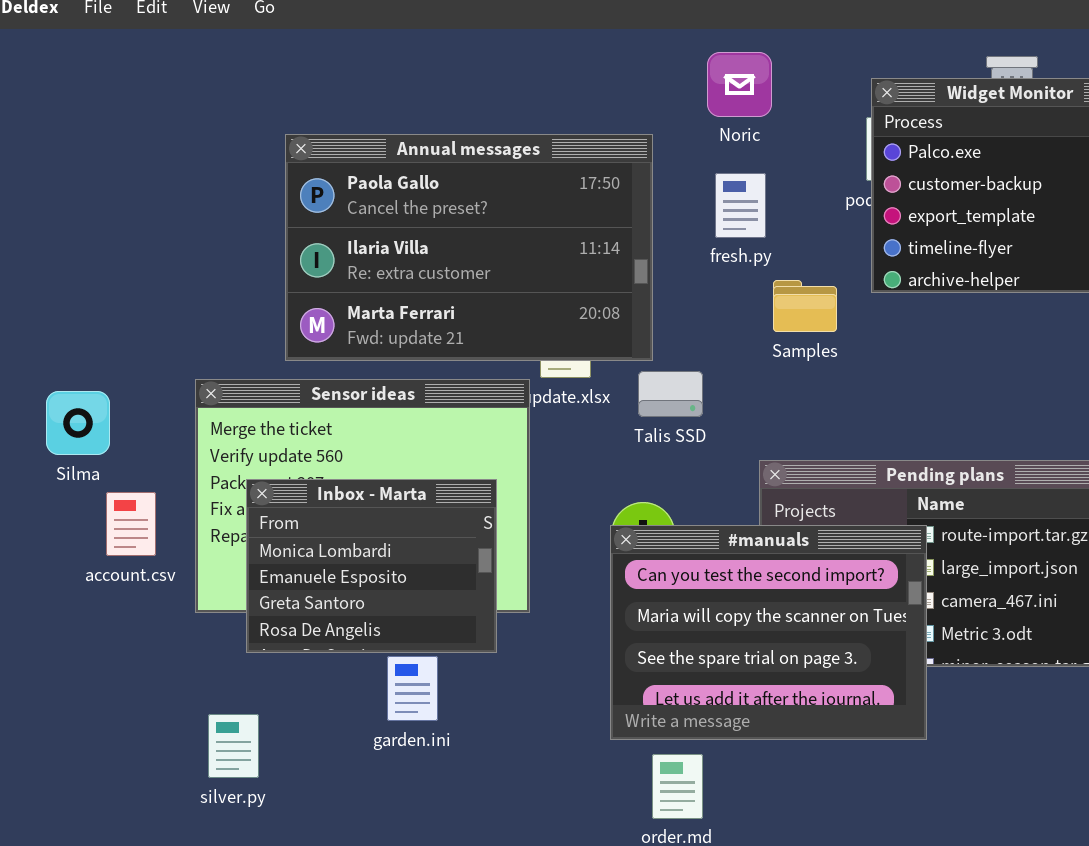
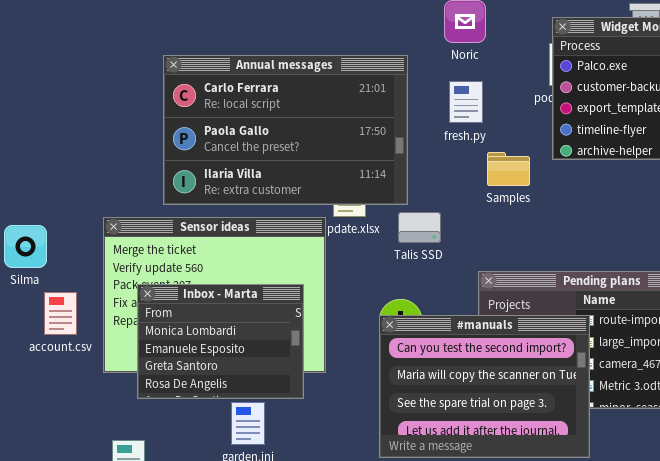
Annual messages: [285,134,653,361] -> [163,55,408,205], scrolled up 1 row

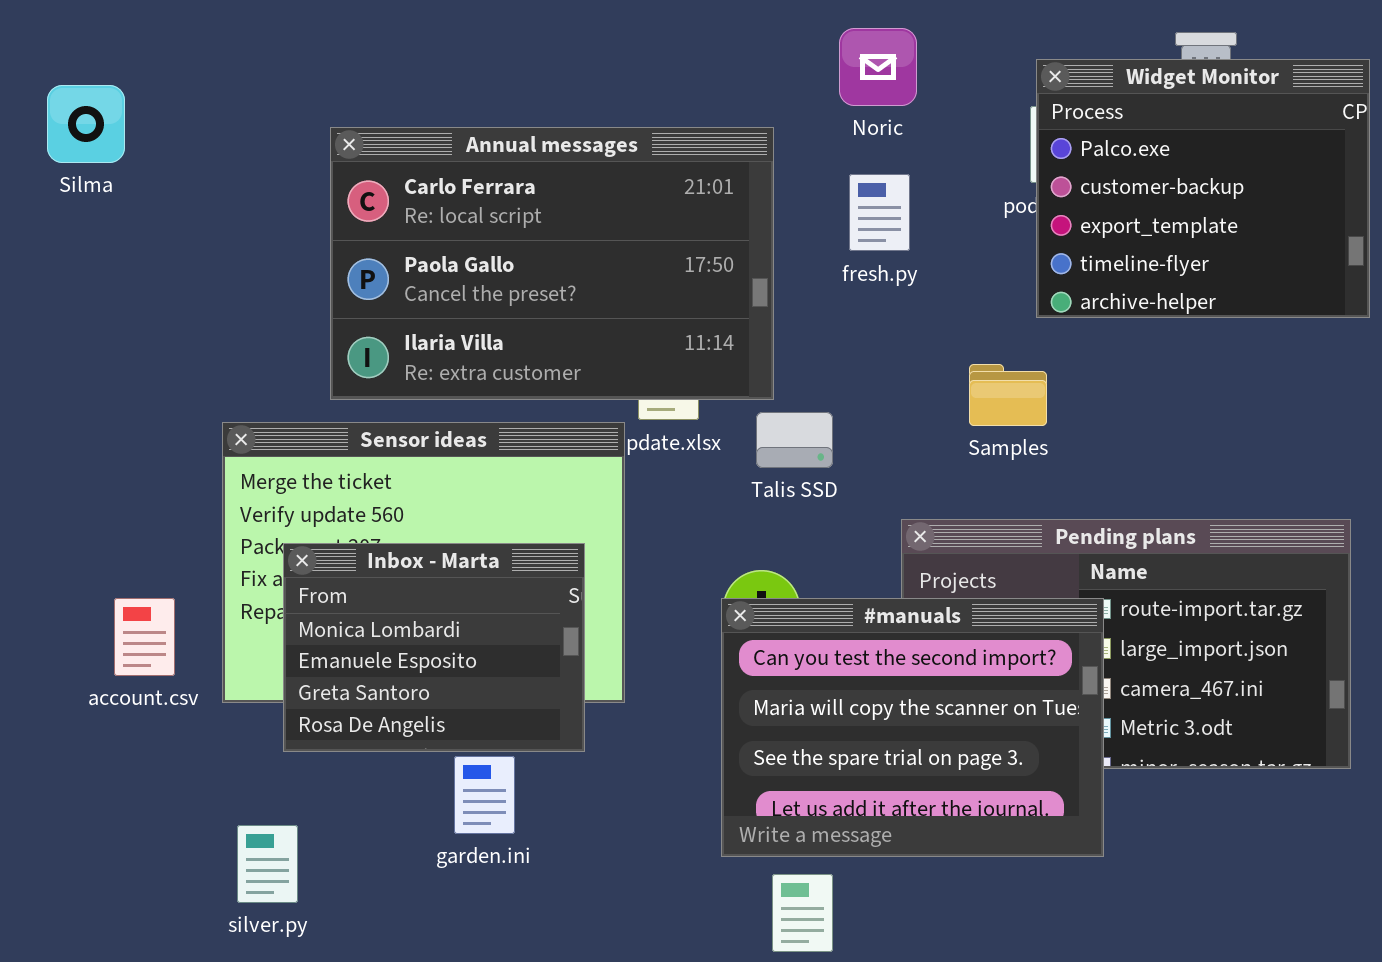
Samples: [487,152,530,186] -> [969,364,1047,426], moved
Silma: [4,225,47,268] -> [47,85,125,163], moved
account.csv: [44,292,77,335] -> [114,598,175,676], moved

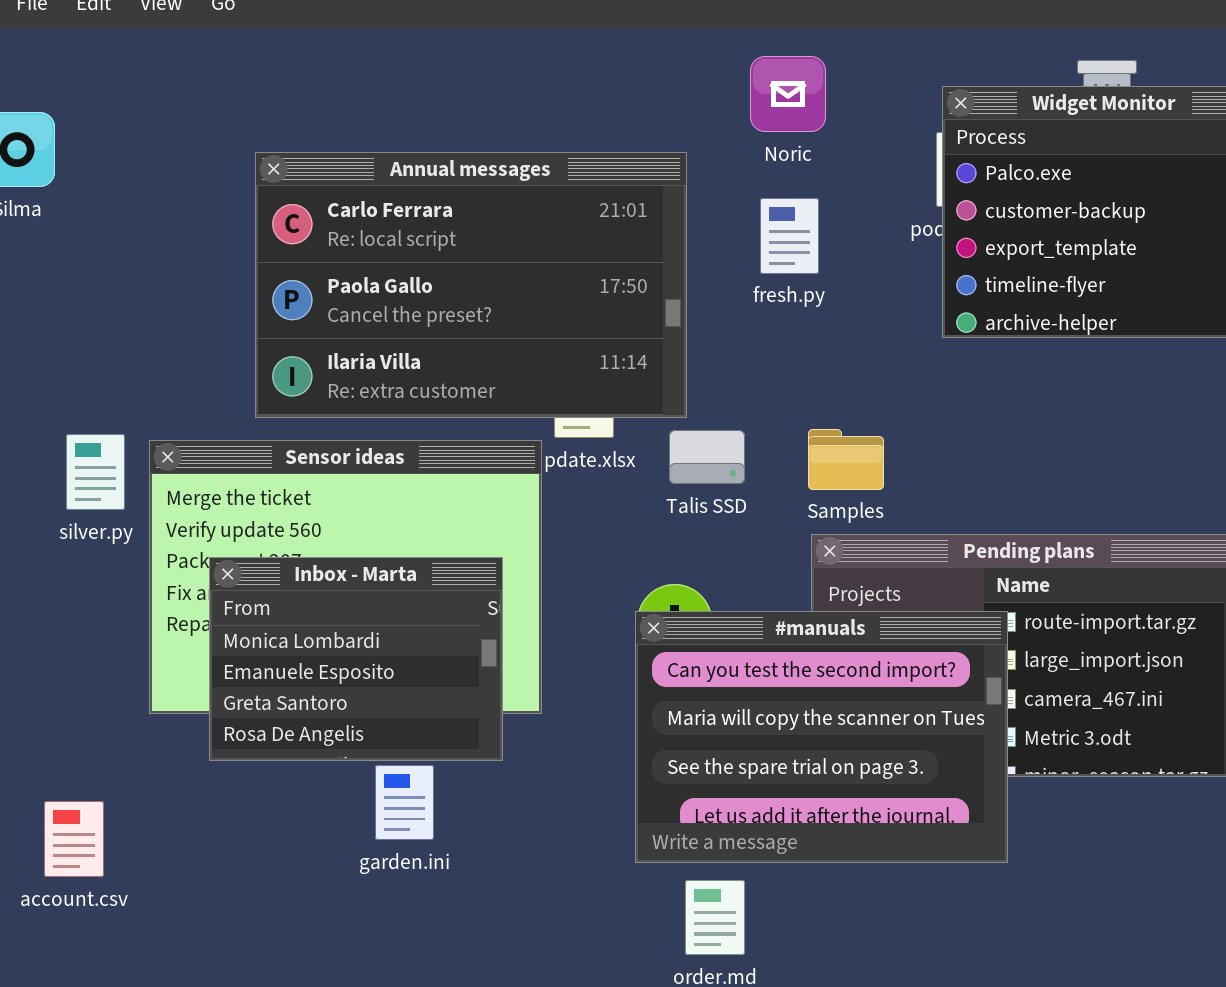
Samples: [969,364,1047,426] -> [808,429,884,490], moved
account.csv: [114,598,175,676] -> [44,801,104,877], moved
silver.py: [237,825,298,903] -> [66,434,125,510], moved

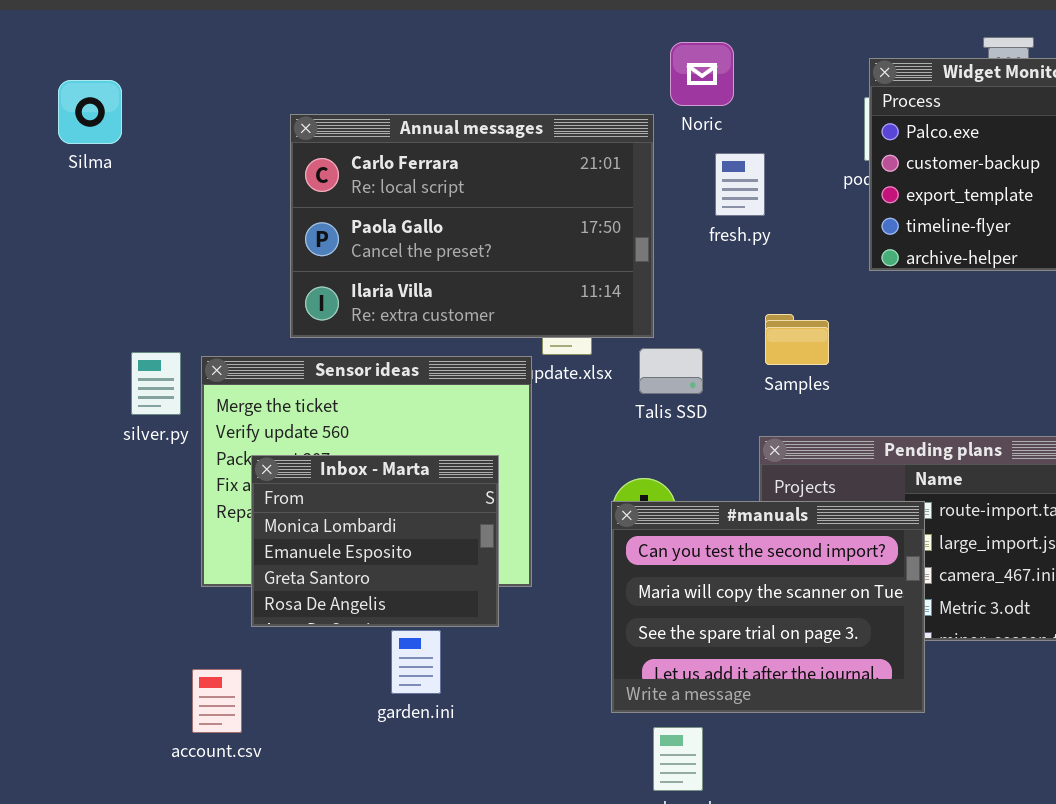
Noric: [750,56,826,132] -> [670,42,734,106], moved
Samples: [808,429,884,490] -> [765,314,829,365], moved
account.csv: [44,801,104,877] -> [192,669,242,733], moved

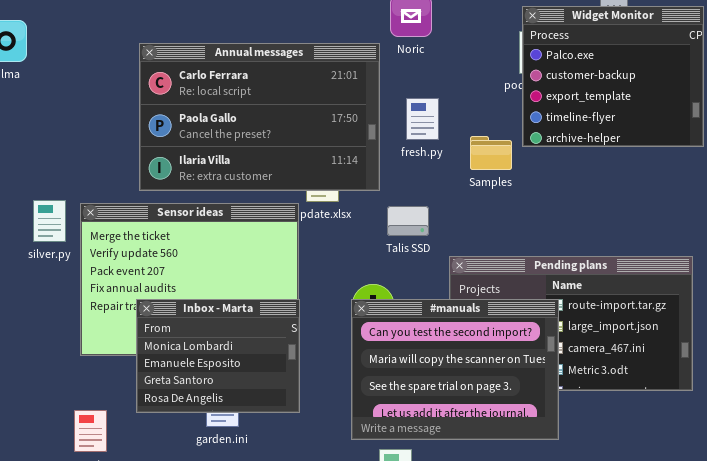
fresh.py: [715,153,765,216] -> [406,98,439,140], moved
Samples: [765,314,829,365] -> [470,136,512,170], moved
Talis SSD: [639,348,703,394] -> [387,206,429,236], moved
Inbox - Marta: [251,455,499,627] -> [136,299,300,413], moved

